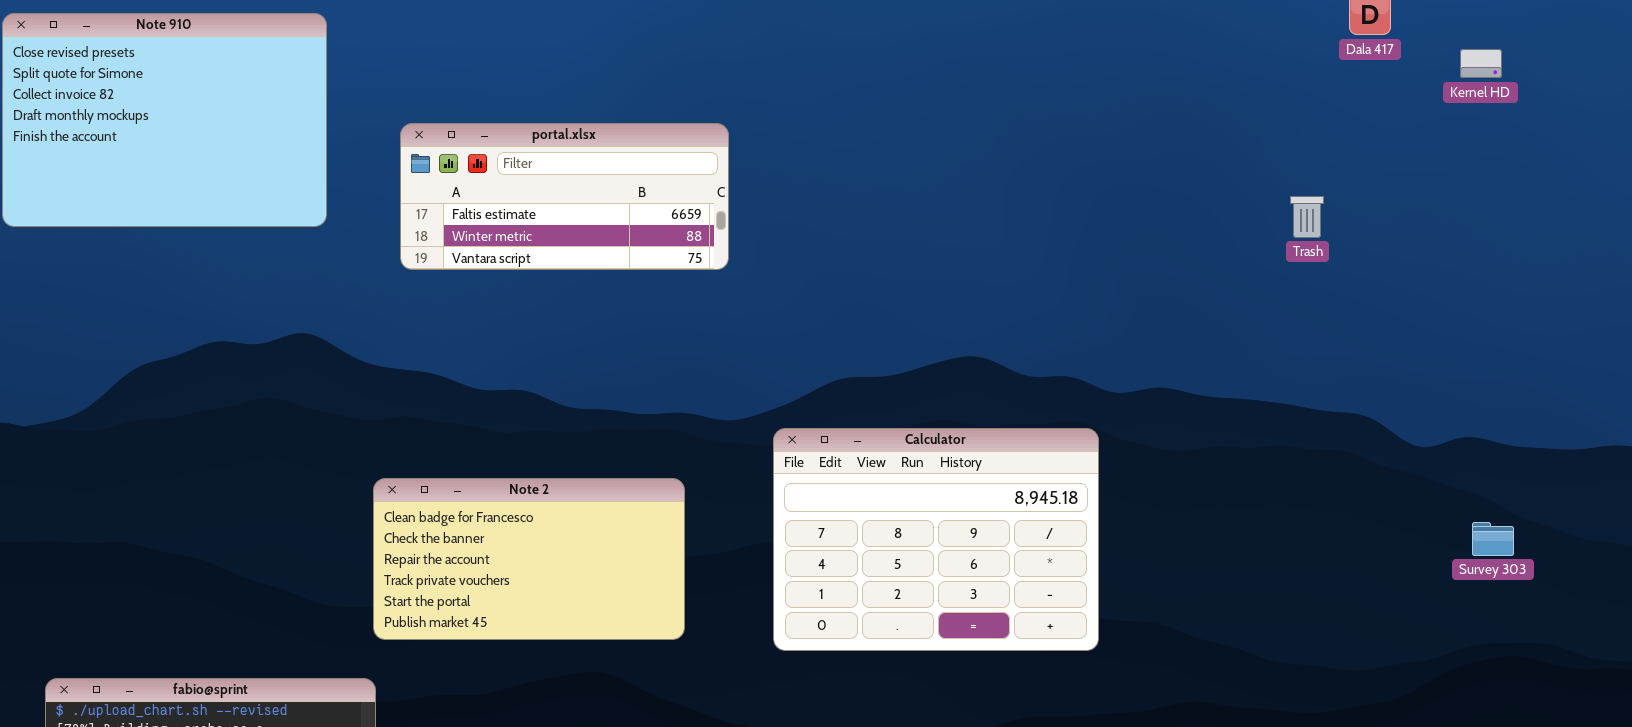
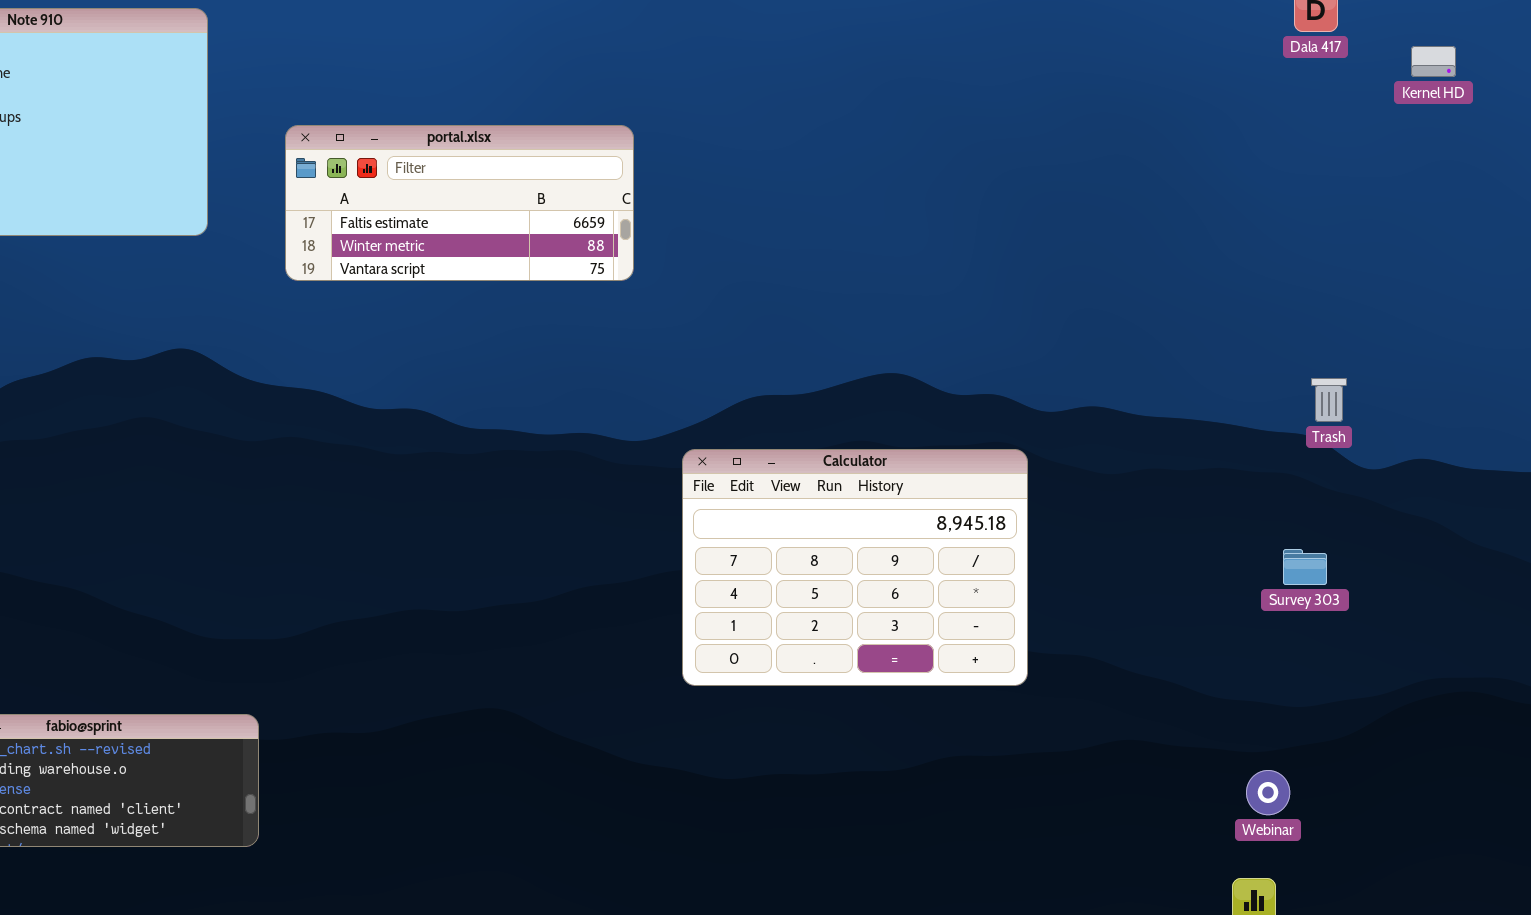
Trash: [1290,196,1324,238] -> [1311,378,1347,422], moved
Note 2: [373,478,685,640] -> none, closed
Survey 303: [1472,522,1514,556] -> [1283,549,1327,585], moved

